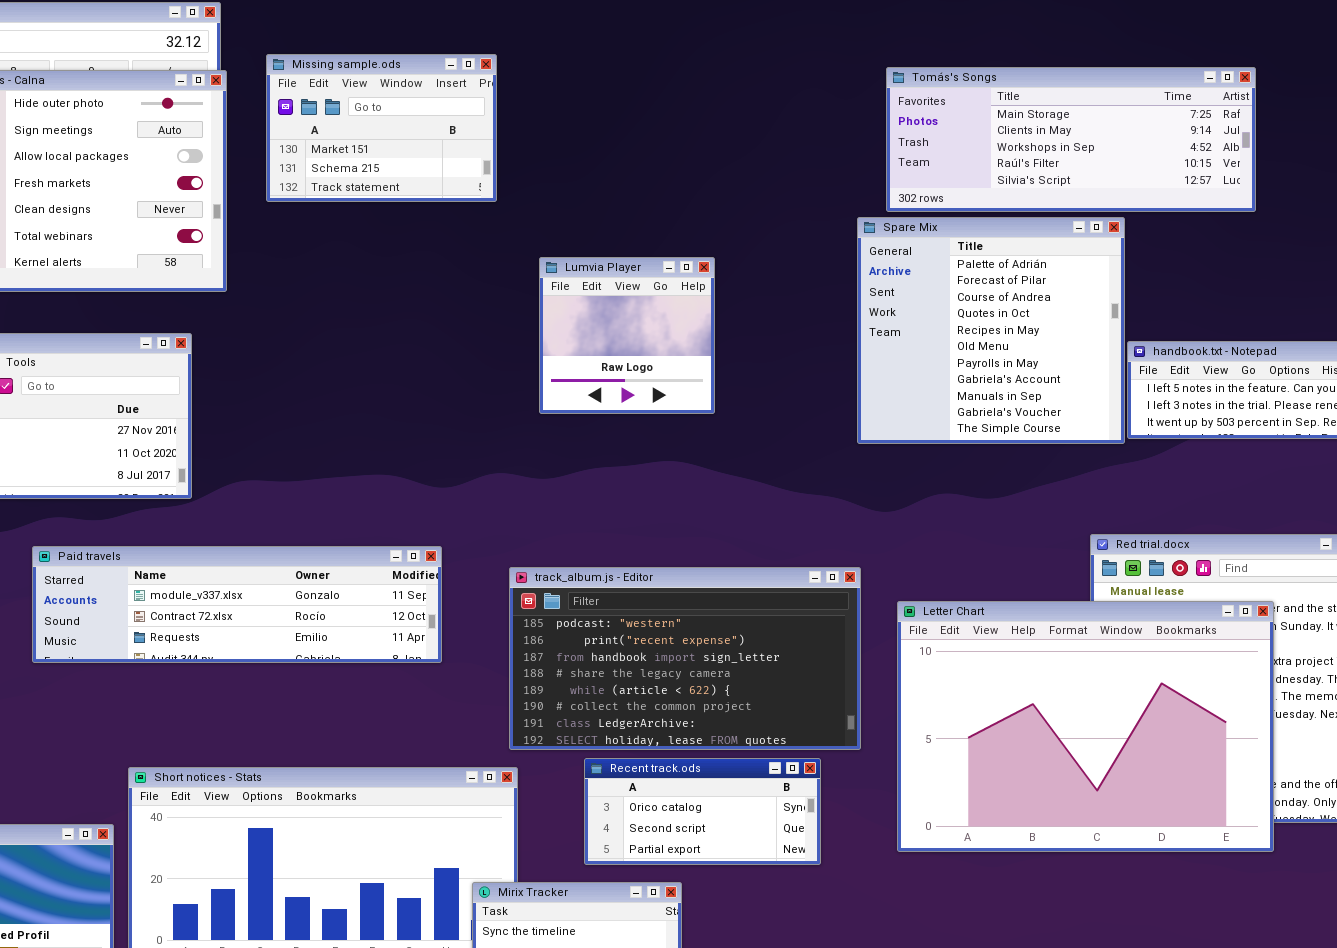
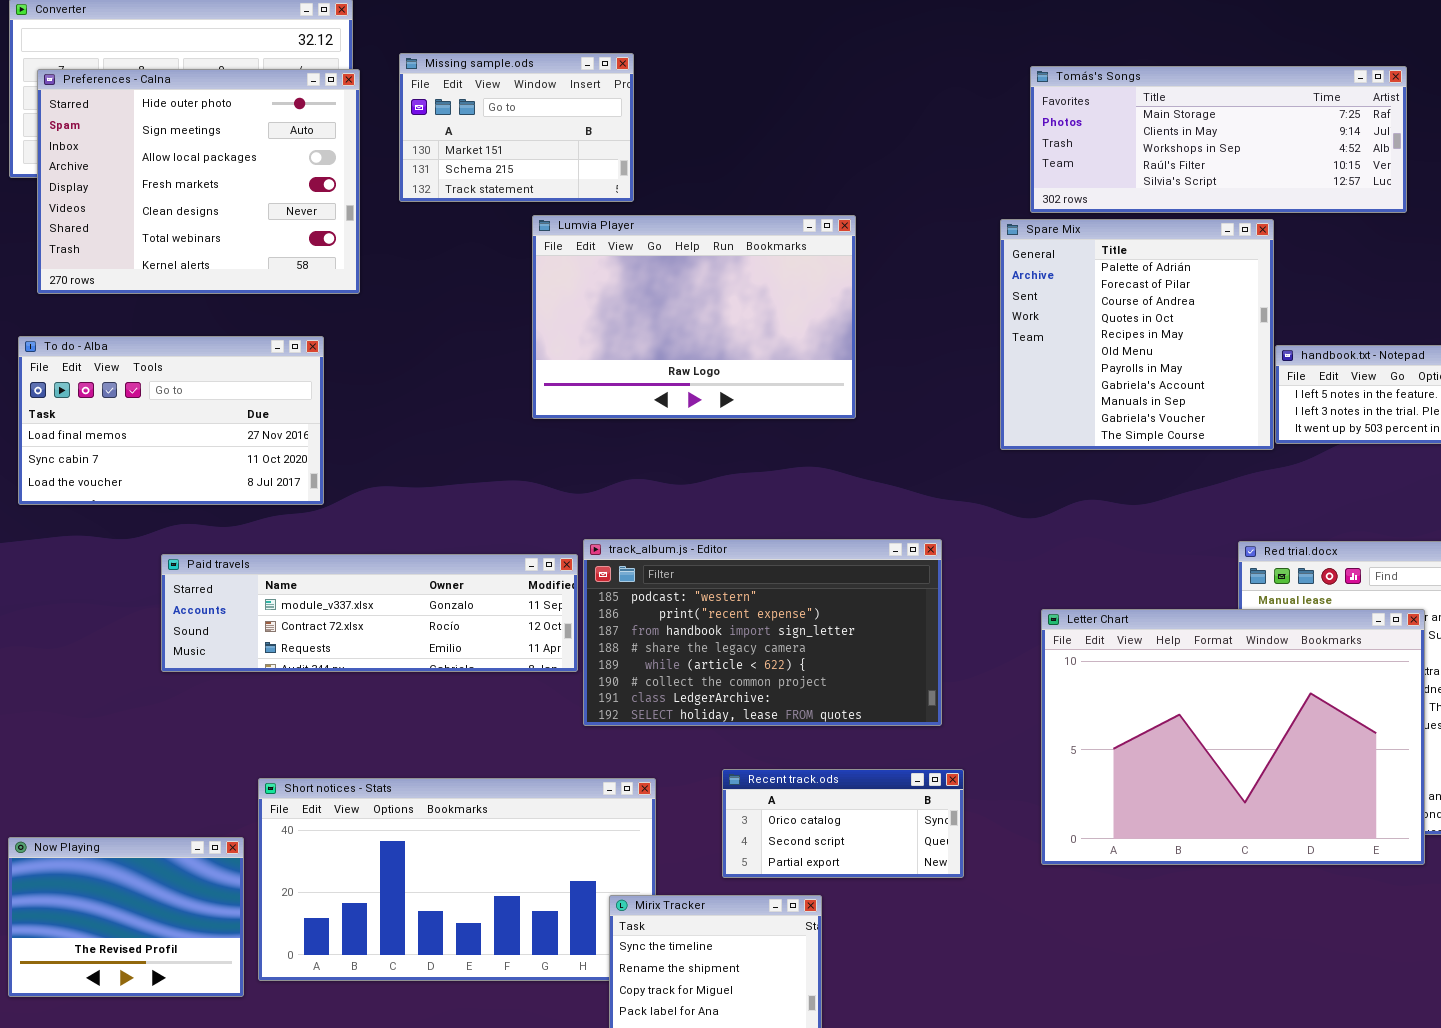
Lumvia Player: [539,257,715,414] -> [532,215,856,419], resized
track_album.js - Editor: [509,567,861,750] -> [583,539,942,726], moved

